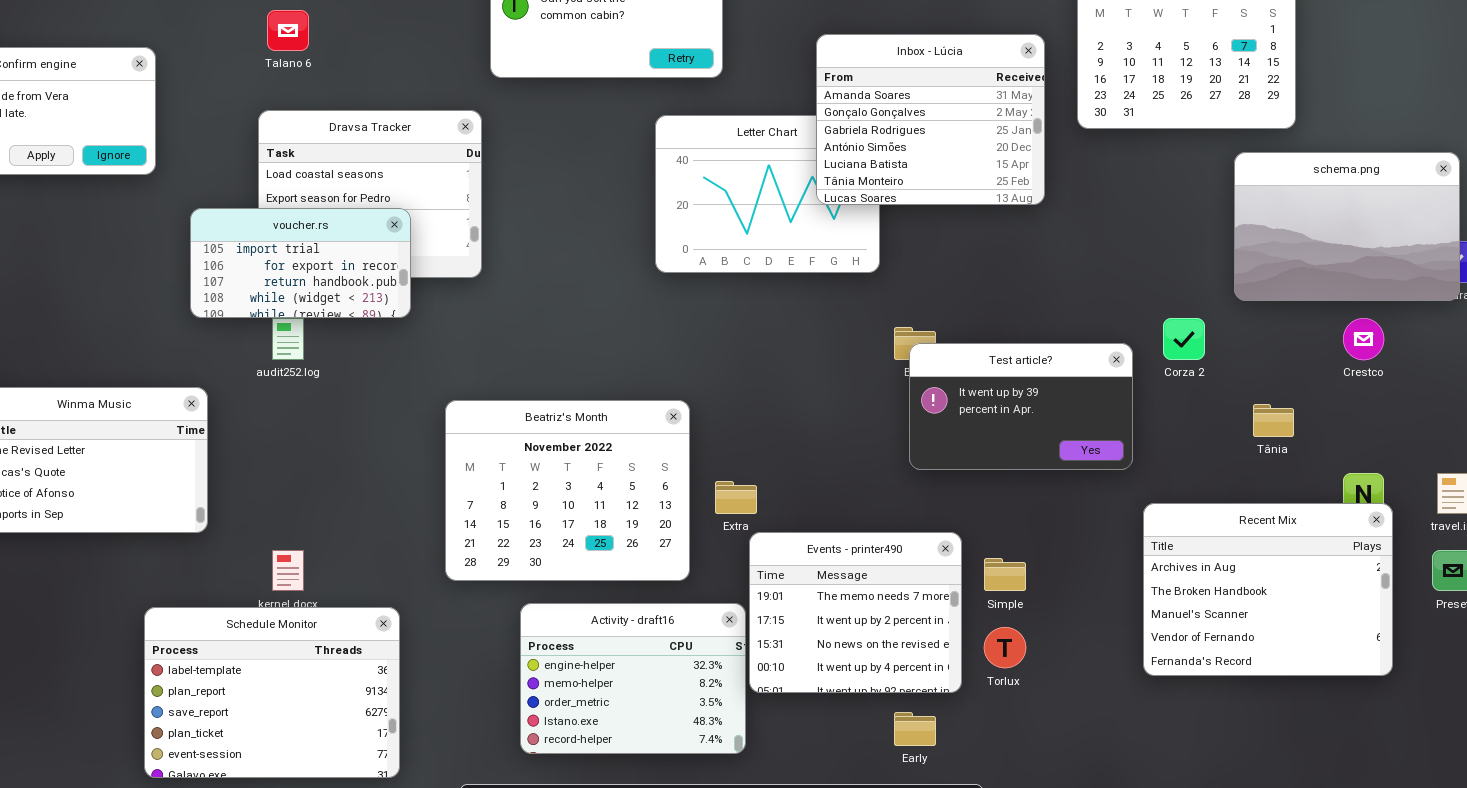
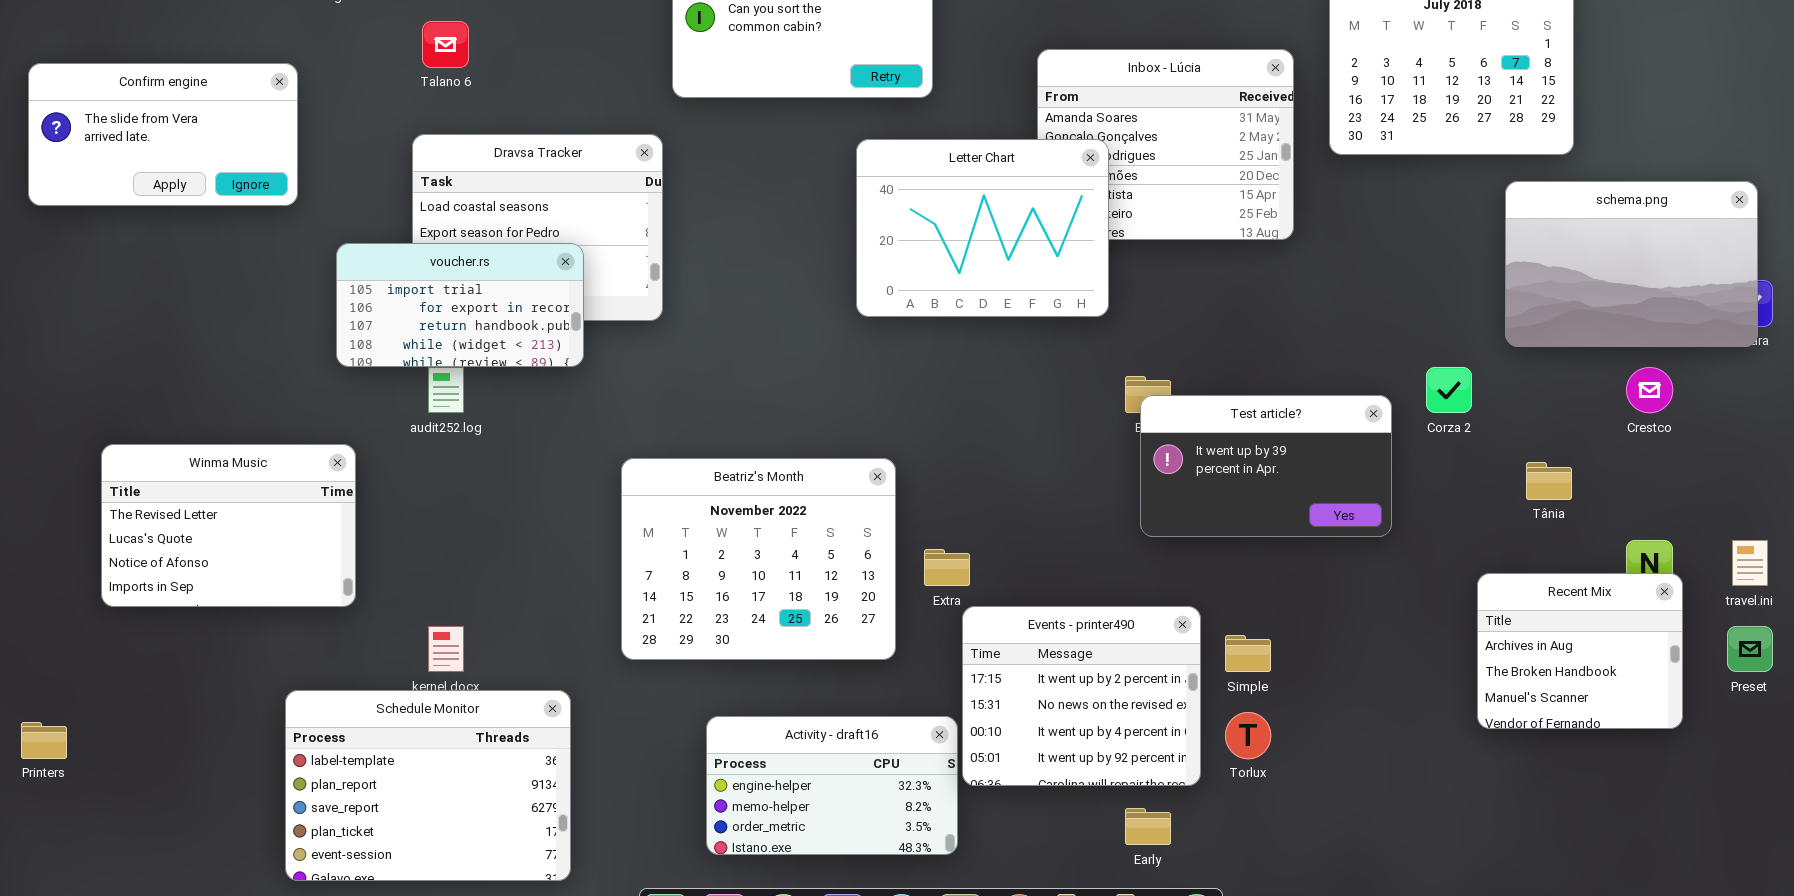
Letter Chart: [655,115,880,273] -> [856,139,1109,317], raised
Recent Mix: [1143,503,1393,676] -> [1477,573,1683,729], resized
Events - printer490: [749,532,962,693] -> [962,606,1201,786], scrolled down 1 row
Activity - draft16: [520,603,746,754] -> [706,716,958,855], resized

